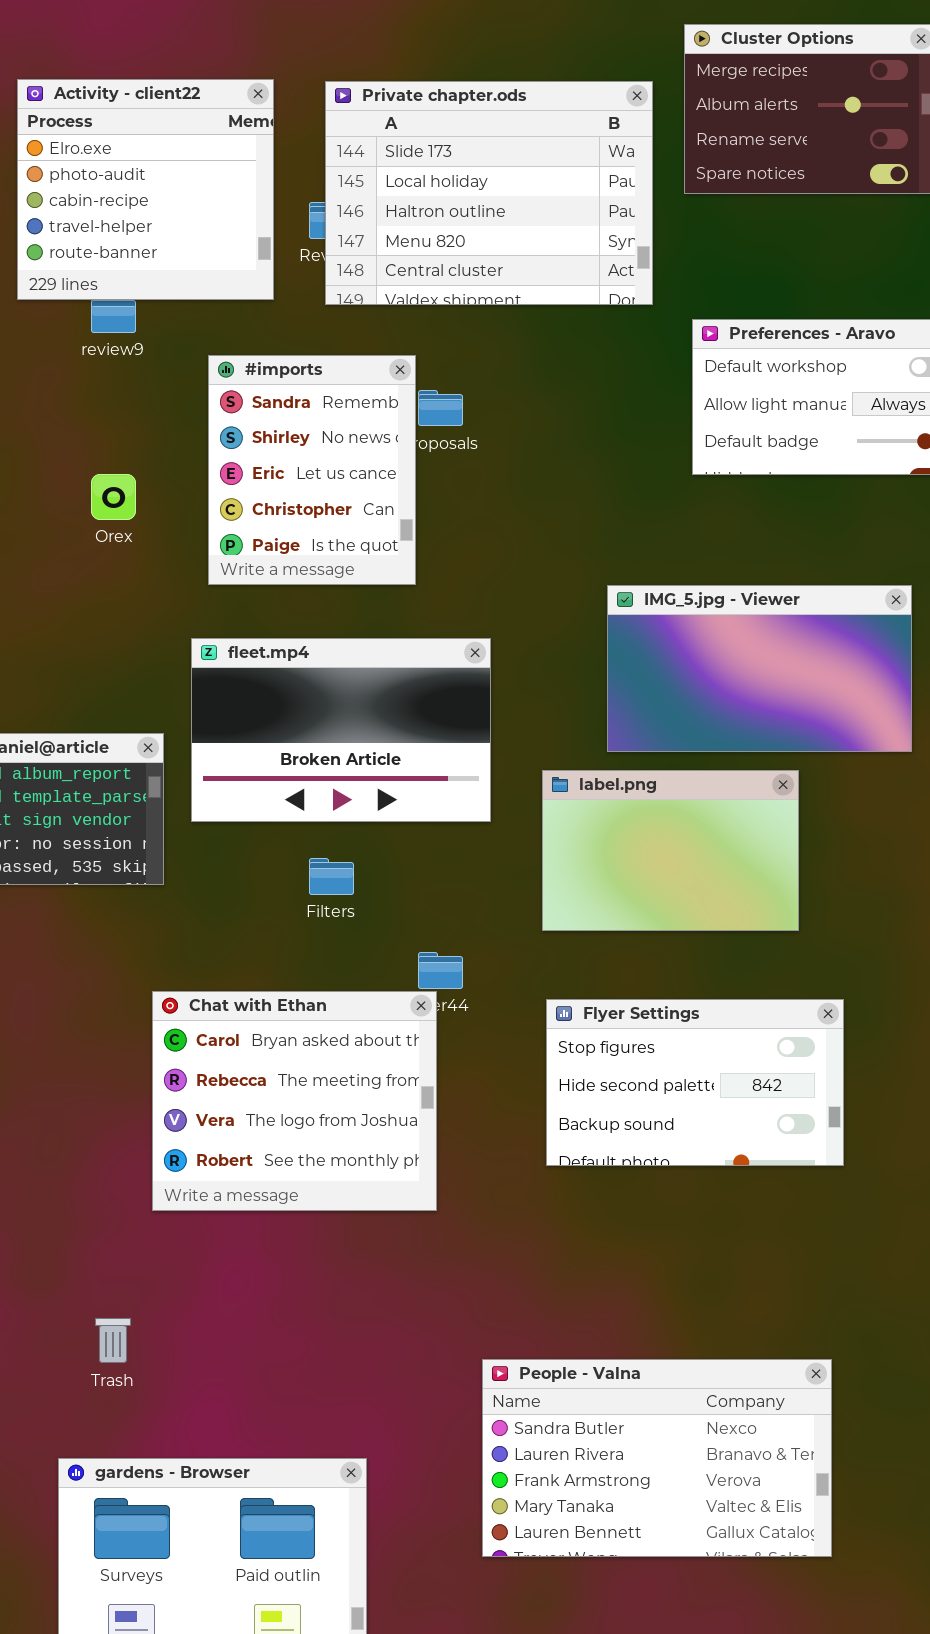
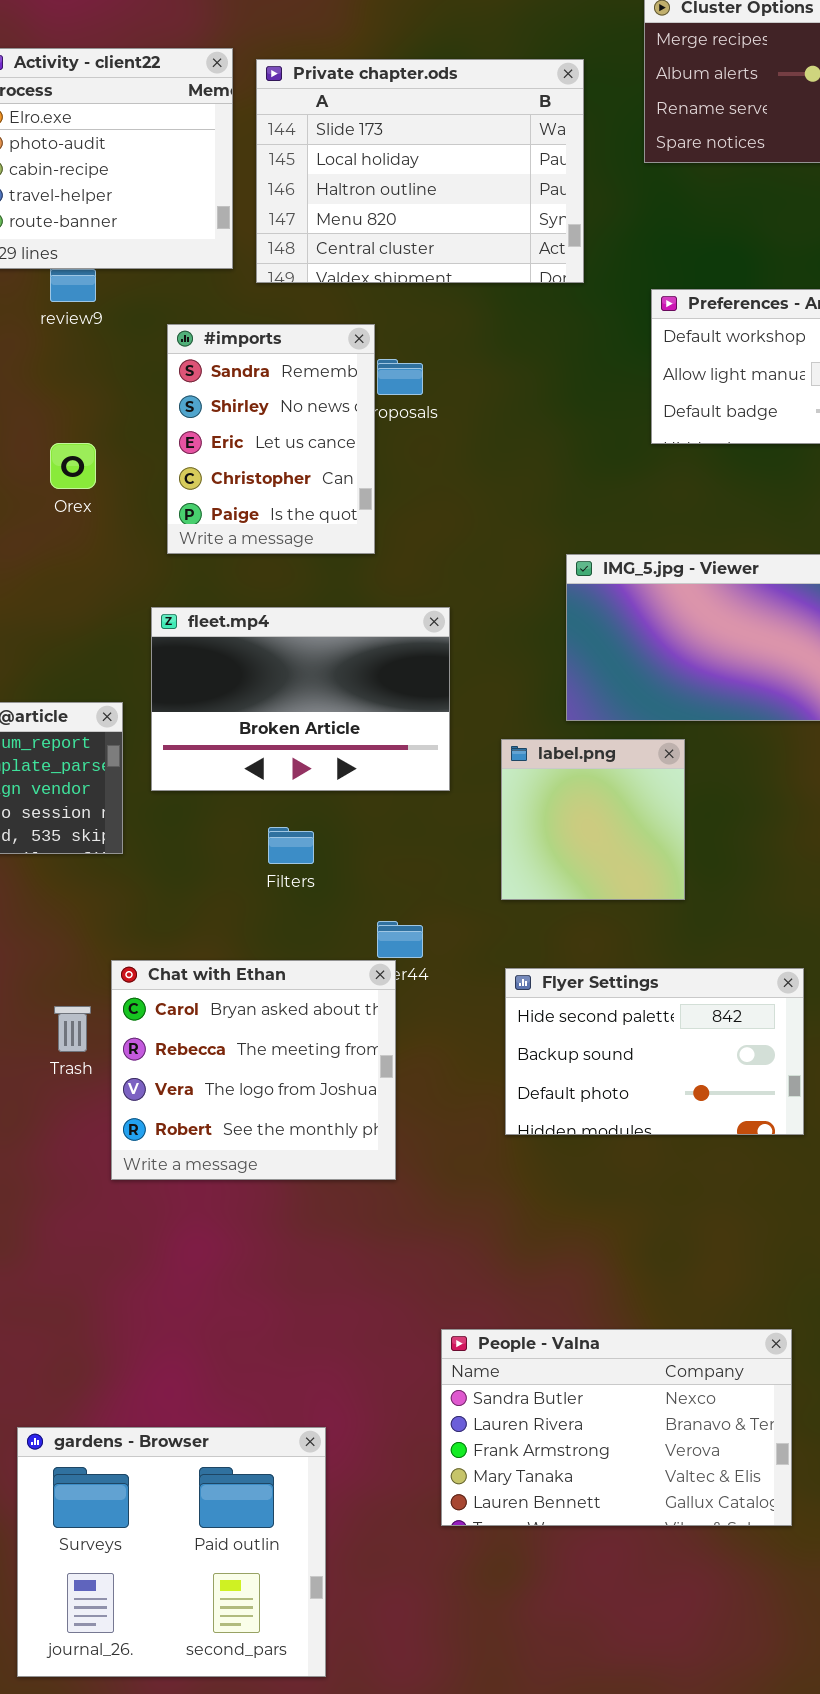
Private chapter.ods: [325,81,653,305] -> [256,59,584,283], moved
label.png: [542,770,799,931] -> [501,739,685,900], resized
Flyer Settings: [546,999,844,1166] -> [505,968,804,1135], scrolled down 1 row
Trash: [95,1318,131,1363] -> [54,1006,91,1052], moved

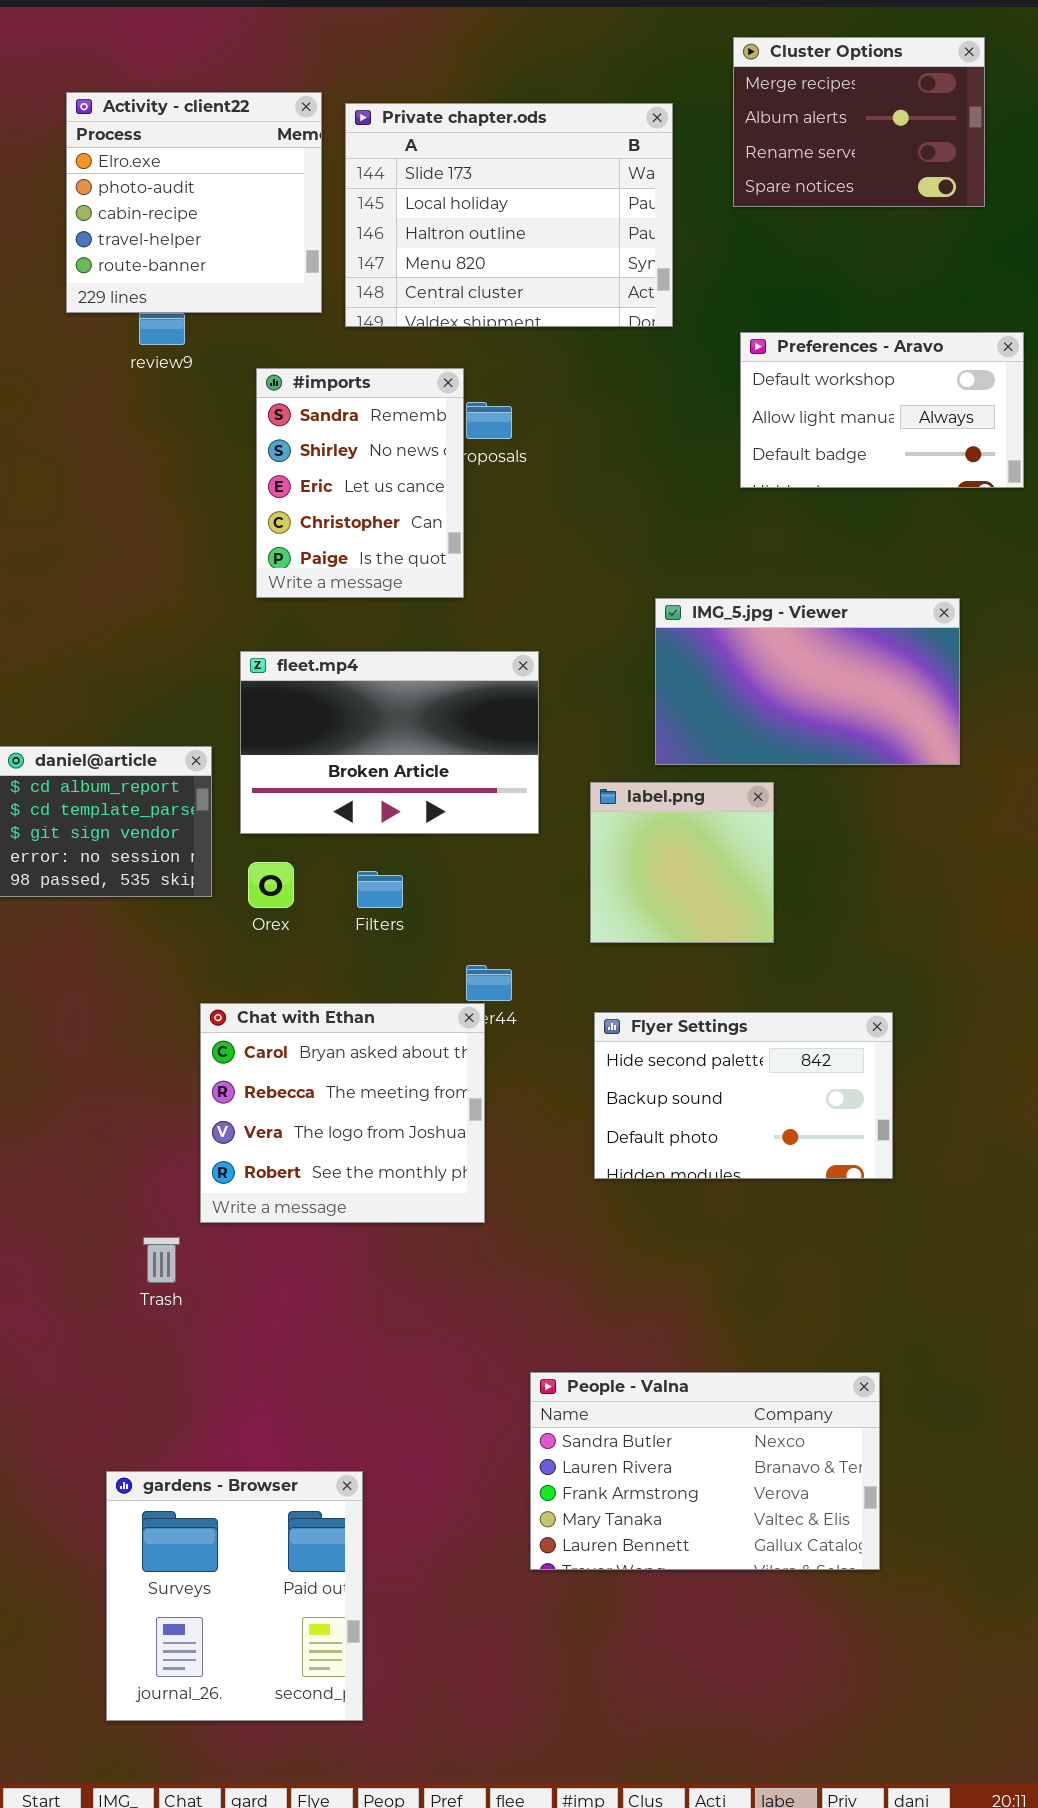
Orex: [50,443,96,489] -> [248,862,294,908], moved
Trash: [54,1006,91,1052] -> [143,1237,180,1283], moved
gardens - Browser: [17,1427,326,1677] -> [106,1471,363,1721], resized

